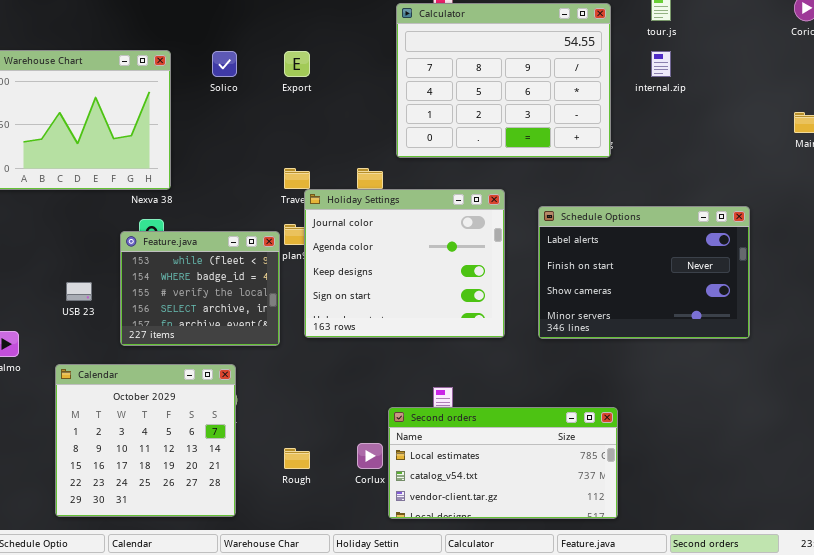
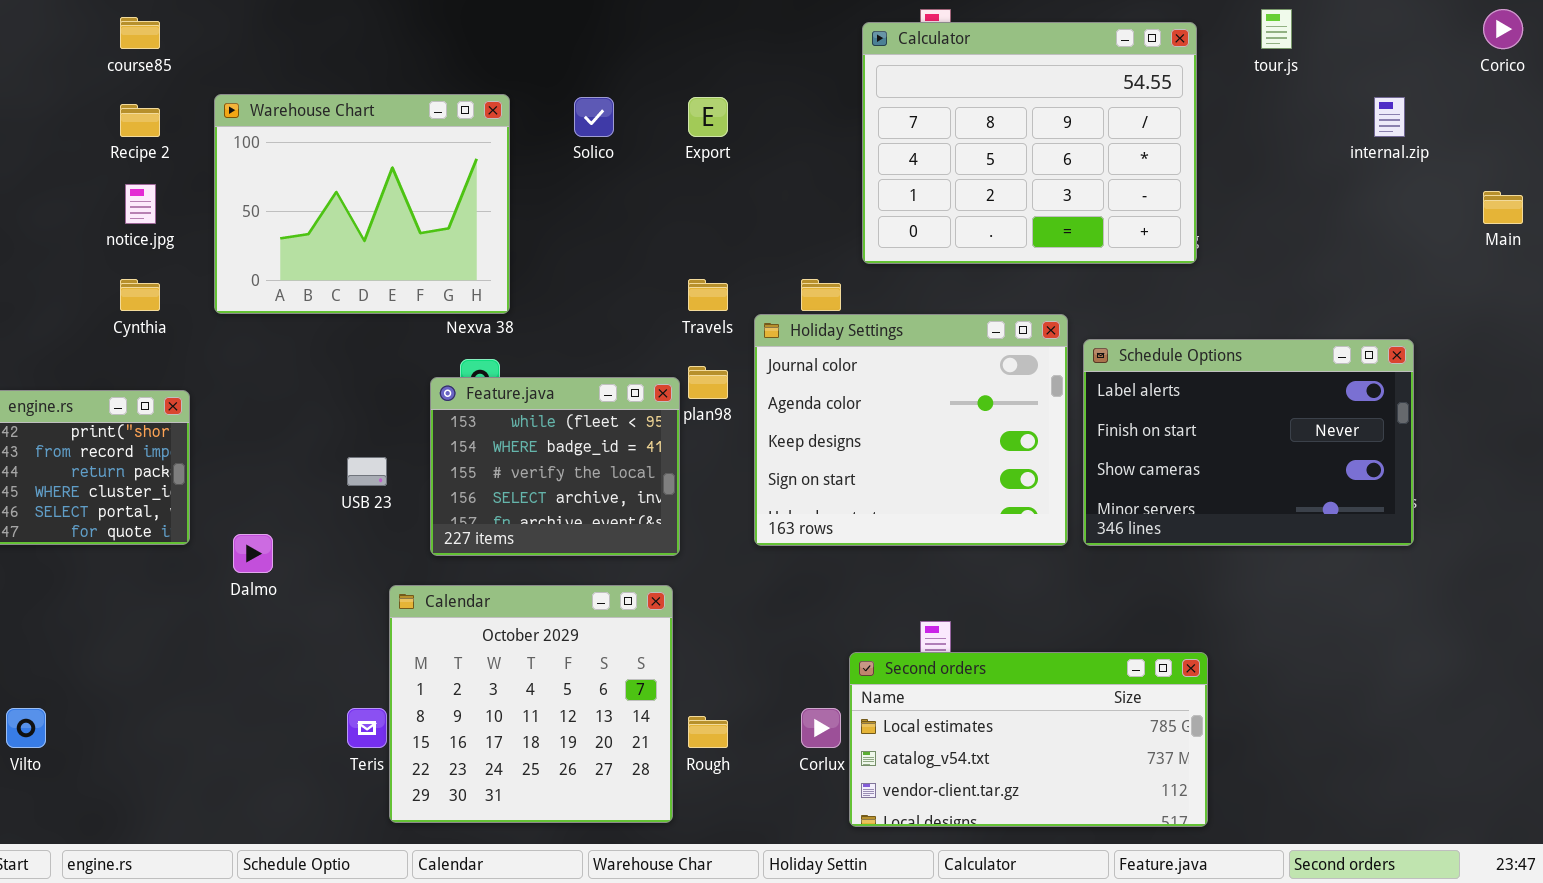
internal.zip: [651,51,671,77] -> [1374,97,1405,137], moved
Holiday Settings: [304,189,505,338] -> [754,314,1068,546], moved
Calendar: [55,364,236,517] -> [389,585,673,823], moved

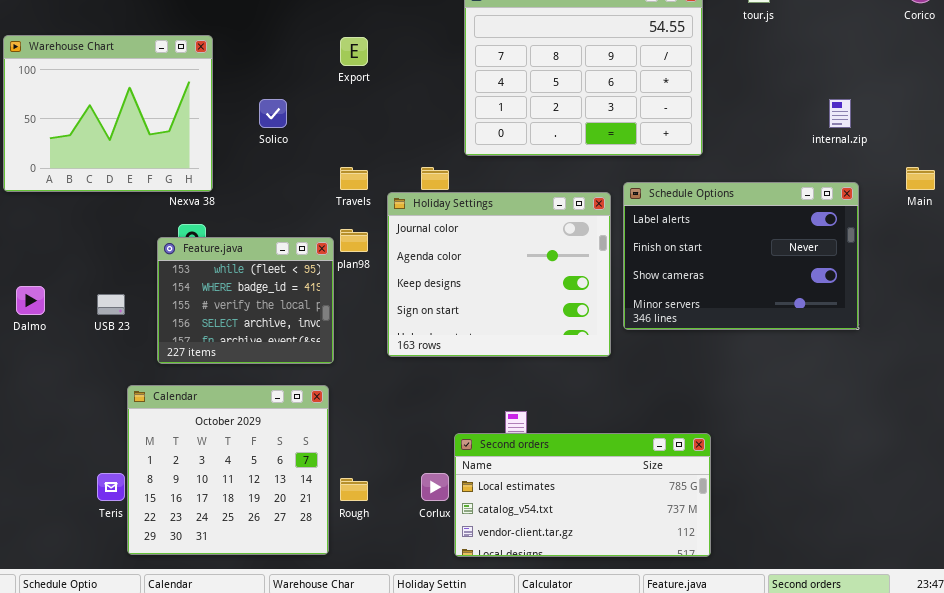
Solico: [574,97,614,137] -> [259,99,287,128], moved
internal.zip: [1374,97,1405,137] -> [829,99,851,128], moved
Main: [1483,191,1523,224] -> [906,167,935,190], moved
Schedule Options: [1083,339,1414,546] -> [623,182,859,330], moved
Dalmo: [233,534,273,573] -> [16,286,45,315], moved

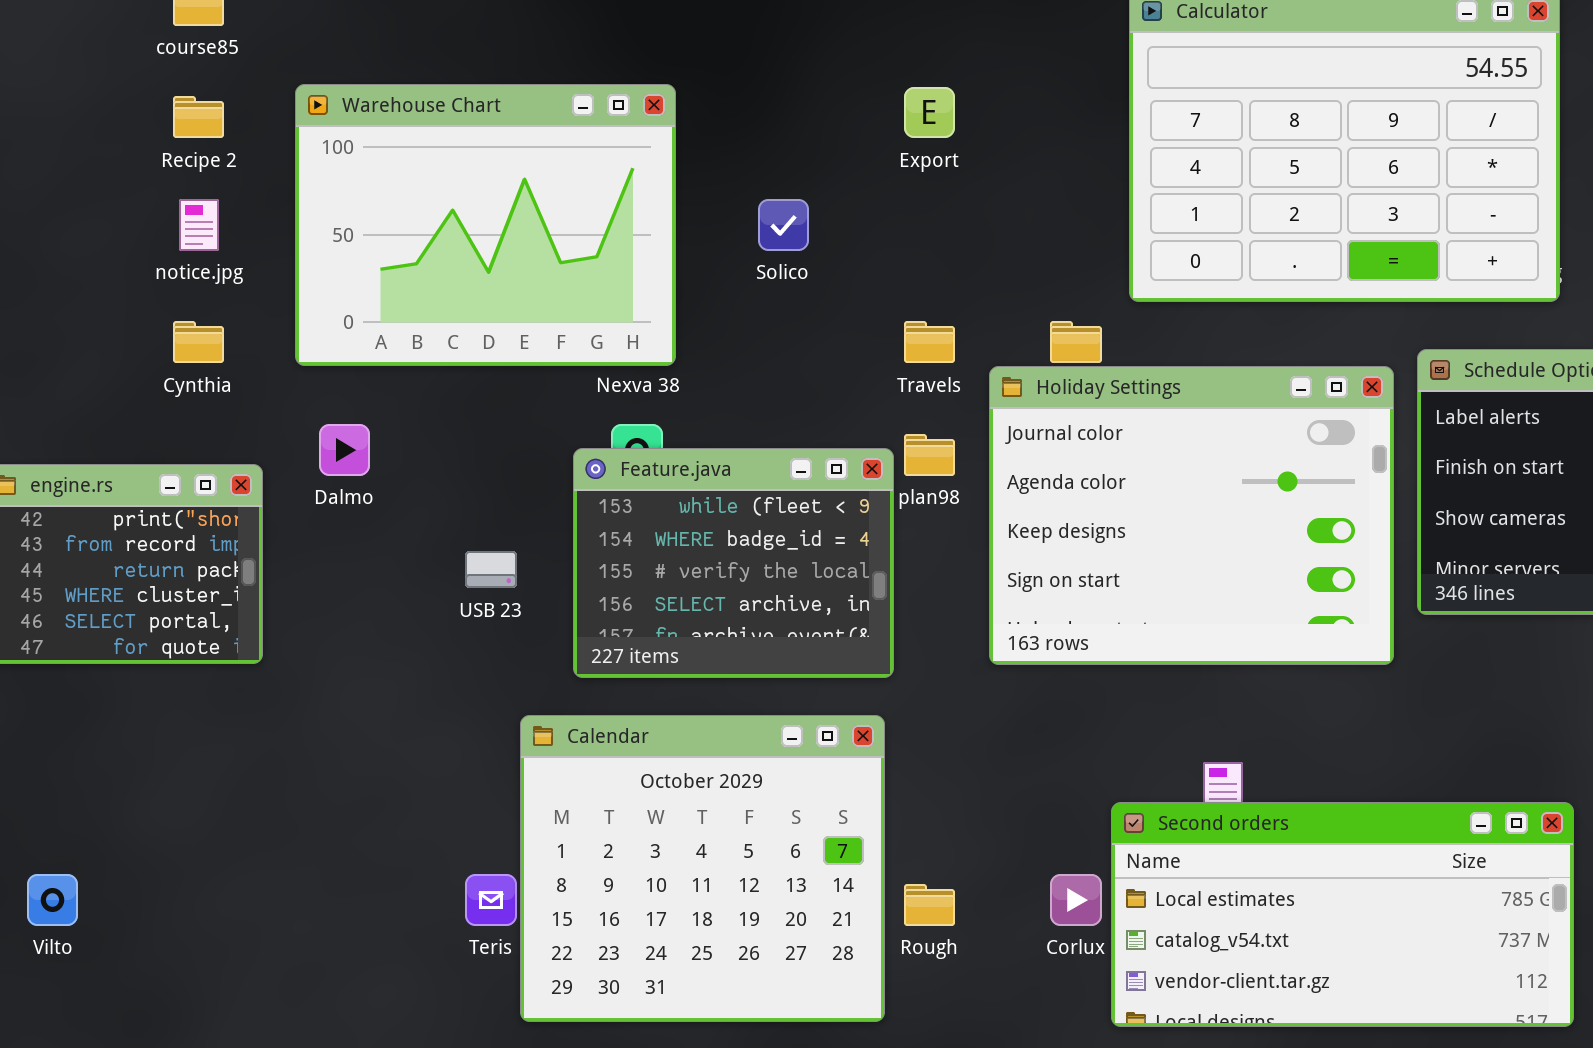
Dalmo: [16,286,45,315] -> [319,424,370,476], moved

